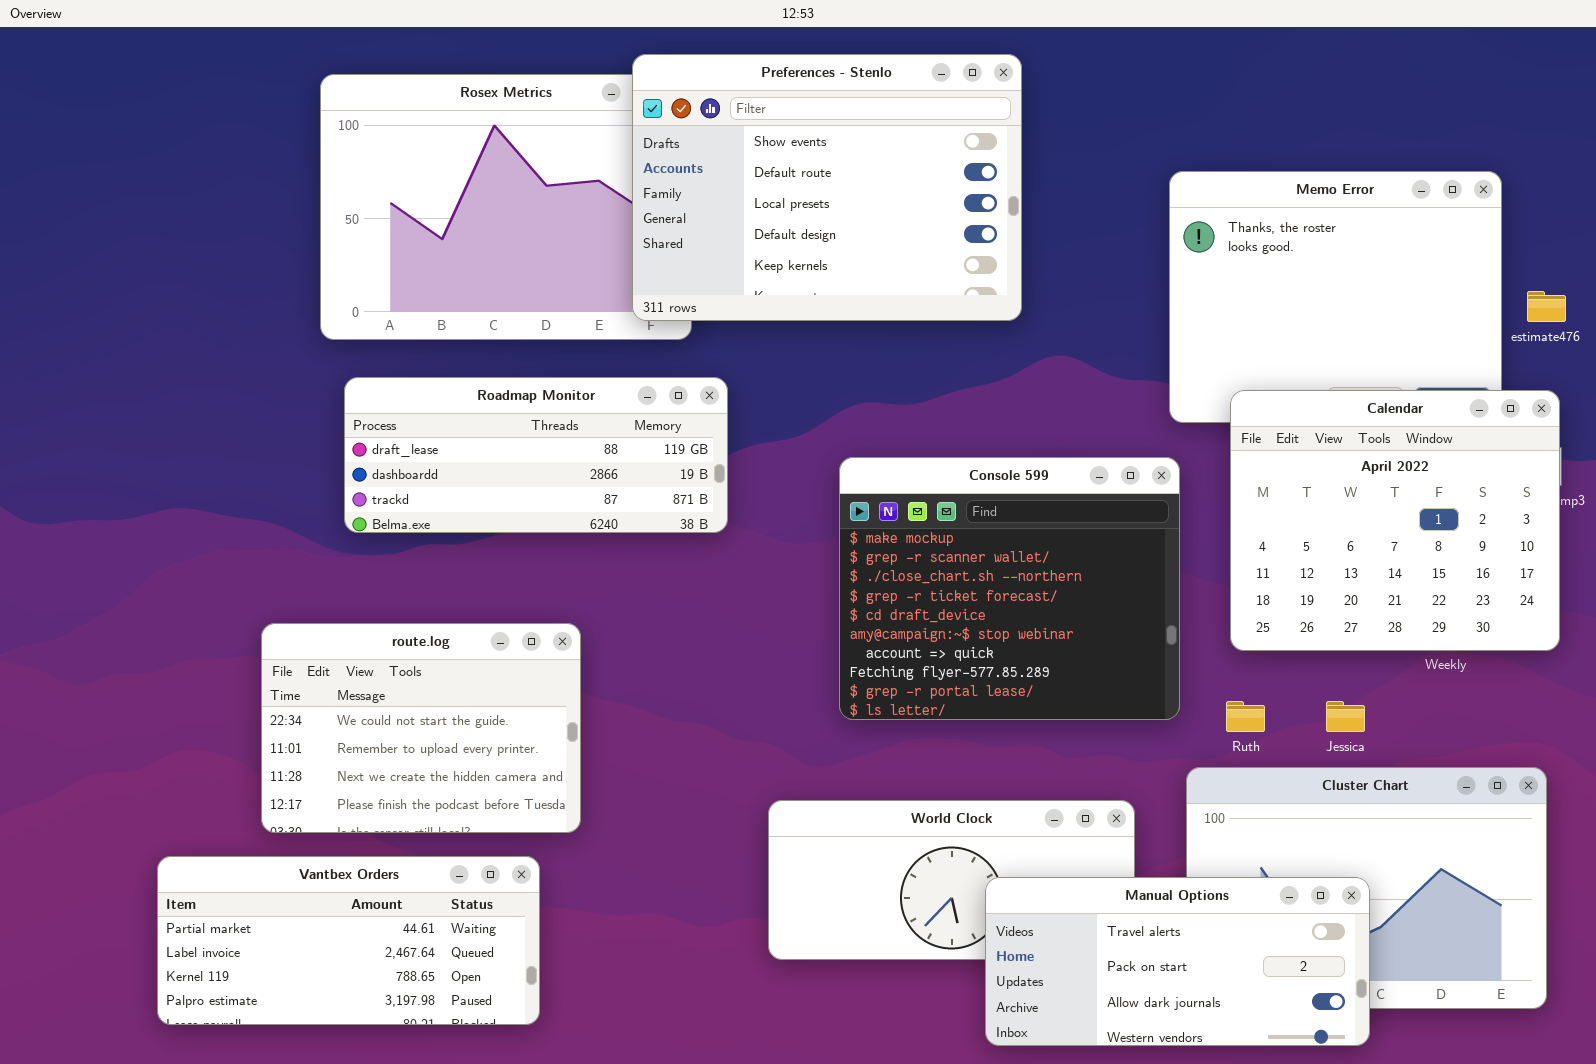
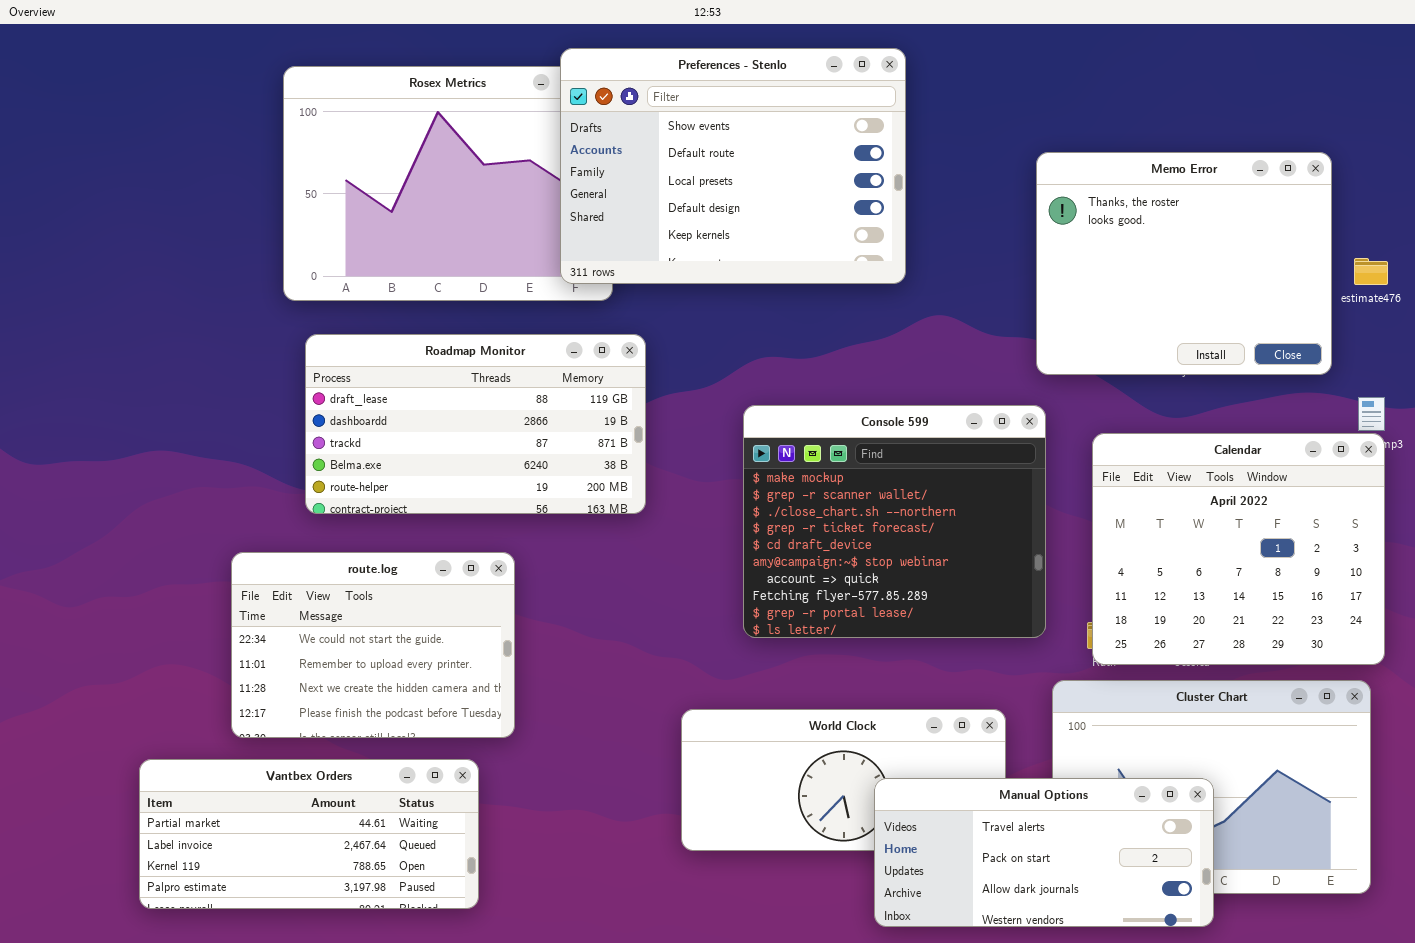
Roadmap Monitor: [344,377,728,533] -> [305,334,646,514], resized
Calendar: [1230,390,1560,651] -> [1092,433,1385,665], moved

